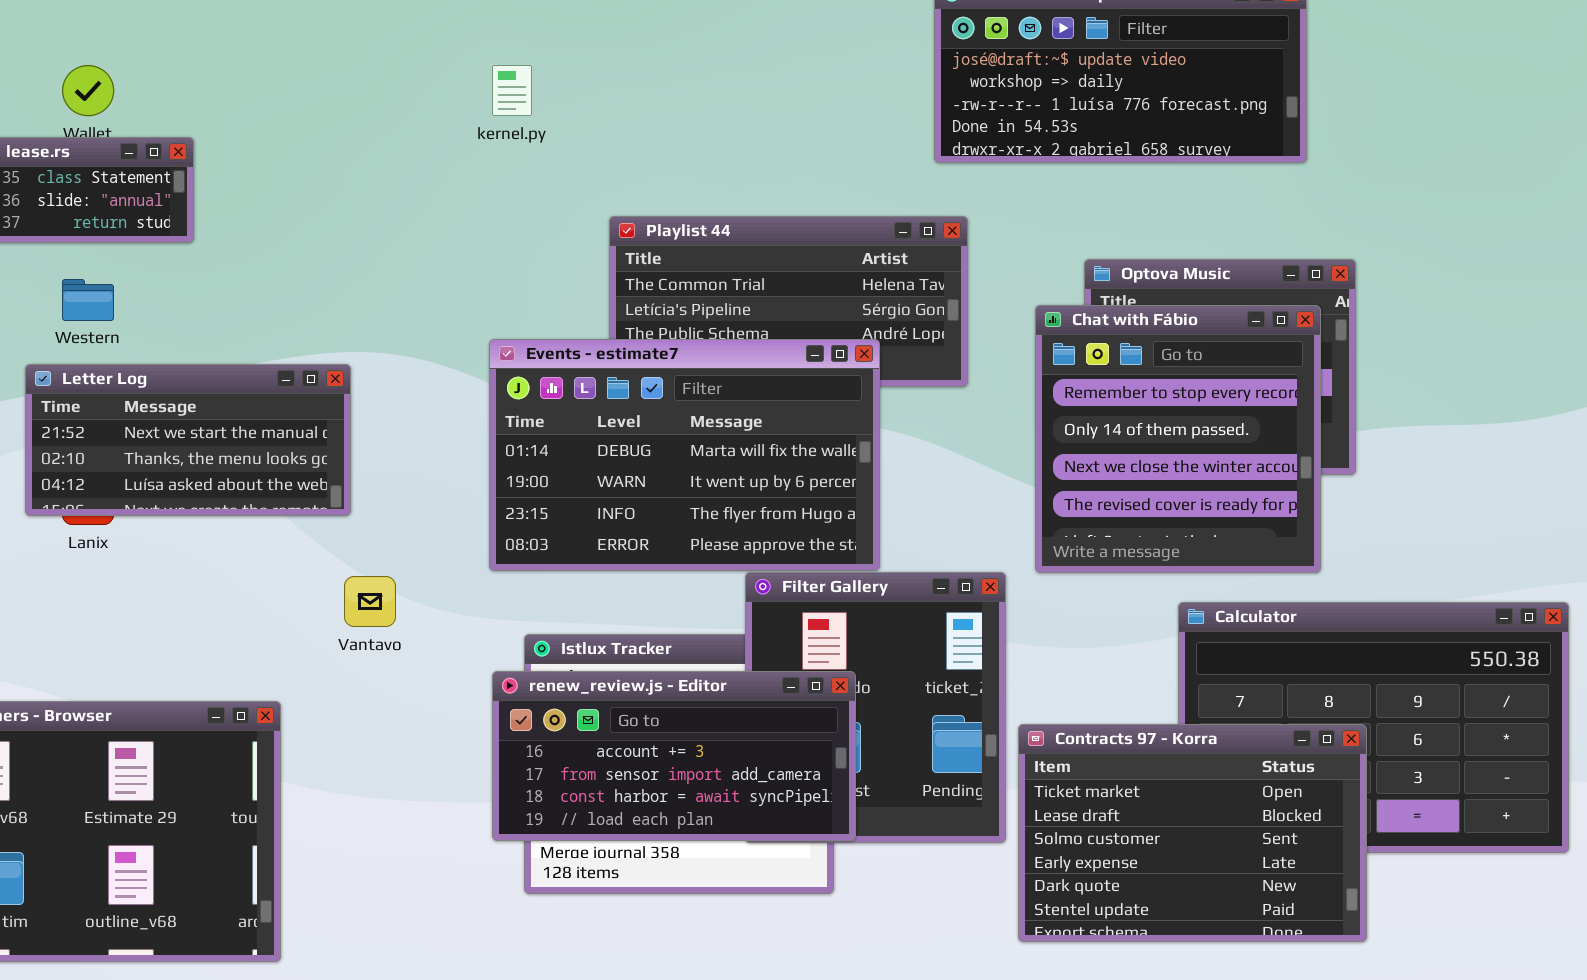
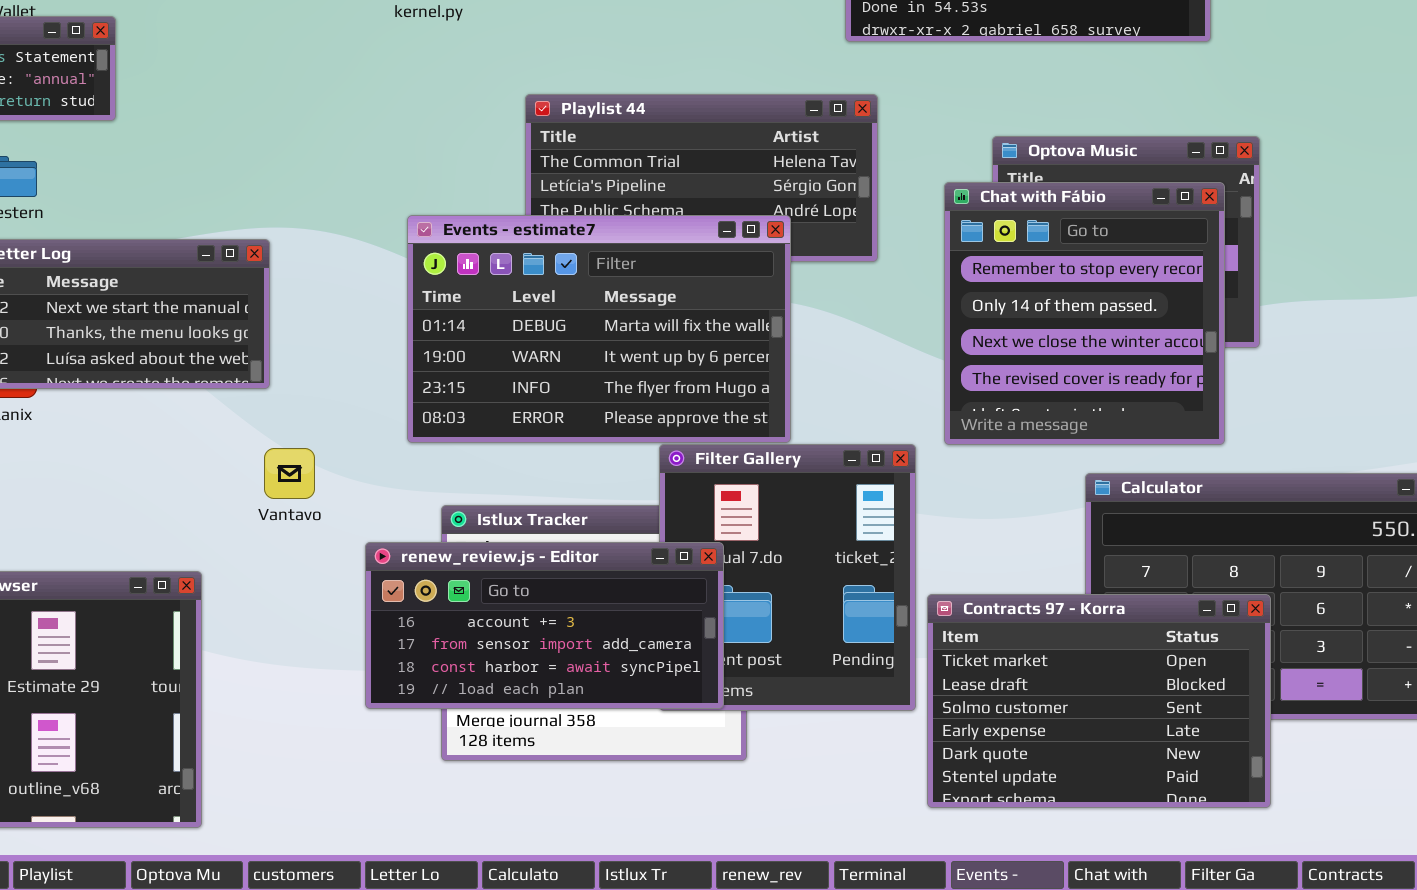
renew_review.js - Editor: [492,671,856,841] -> [365,542,724,709], moved

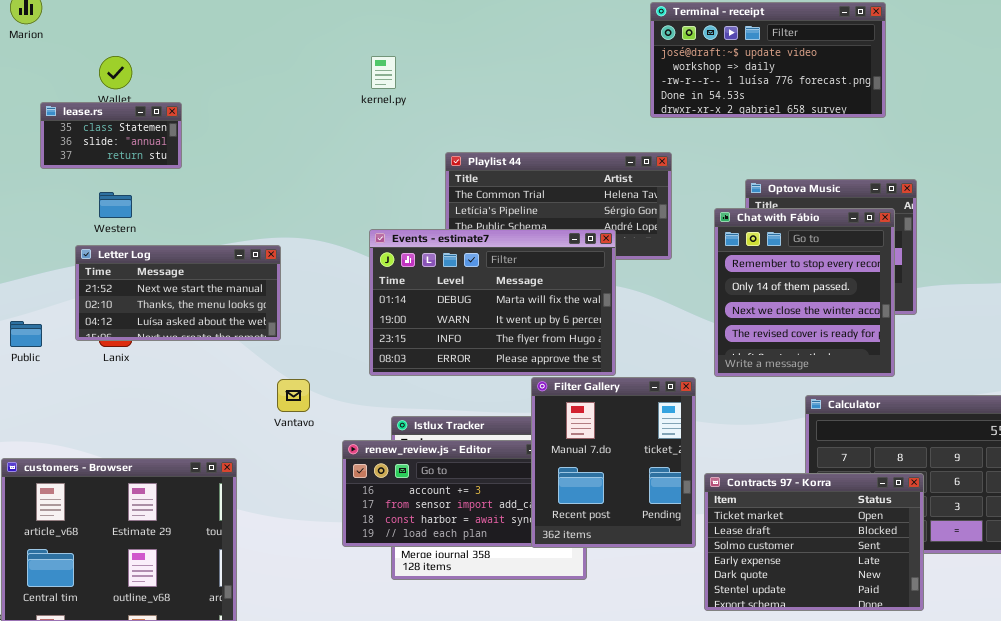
Filter Gallery: [659,444,916,711] -> [531,377,696,548], raised

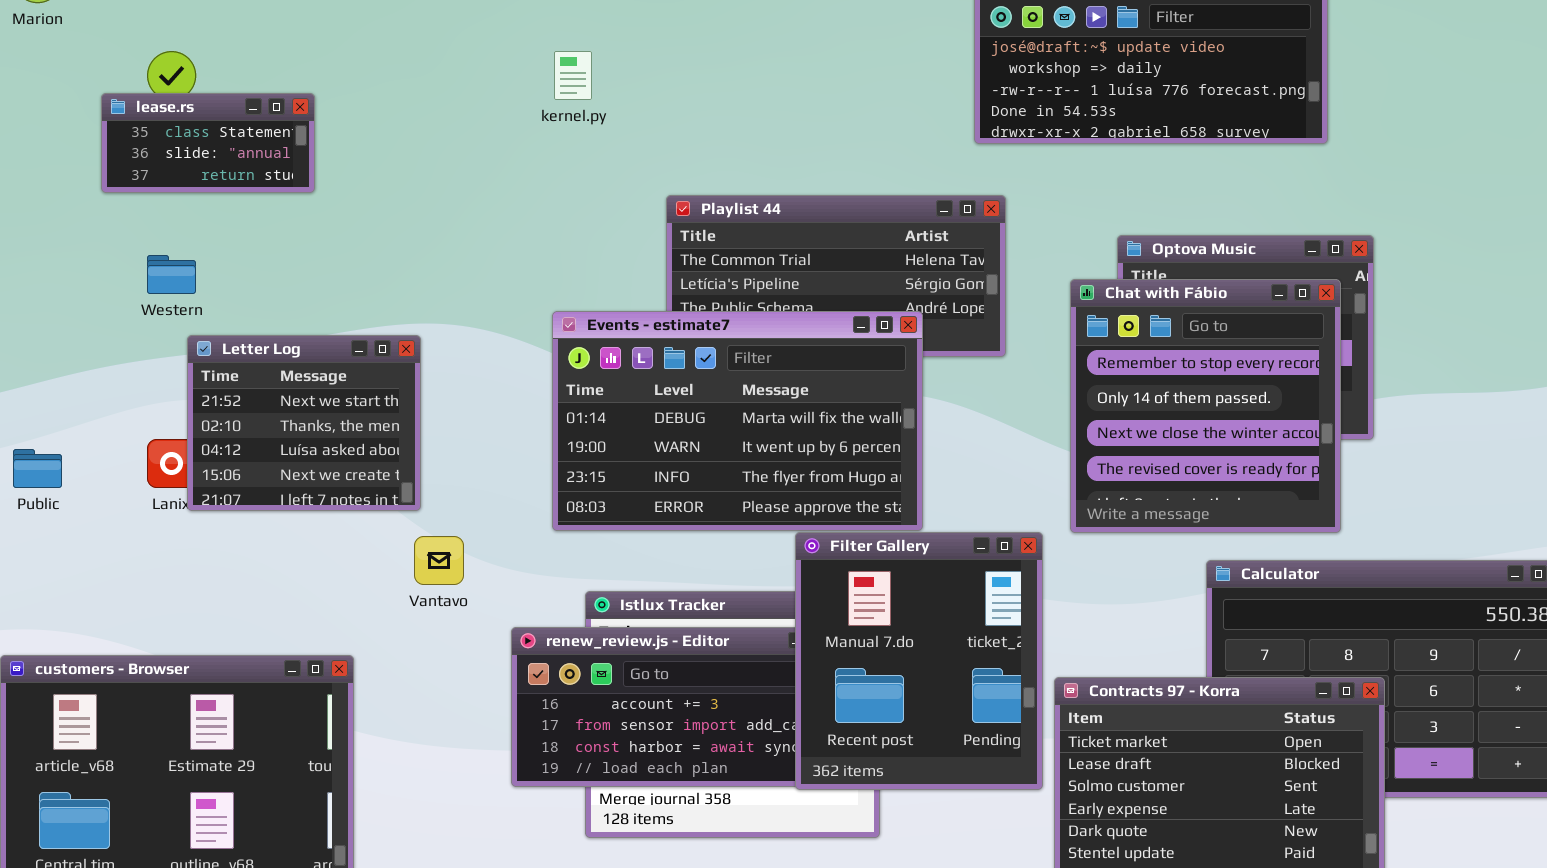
lease.rs: [40,102,182,169] -> [101,93,315,193], moved
Letter Log: [75,245,281,341] -> [187,335,421,511], resized

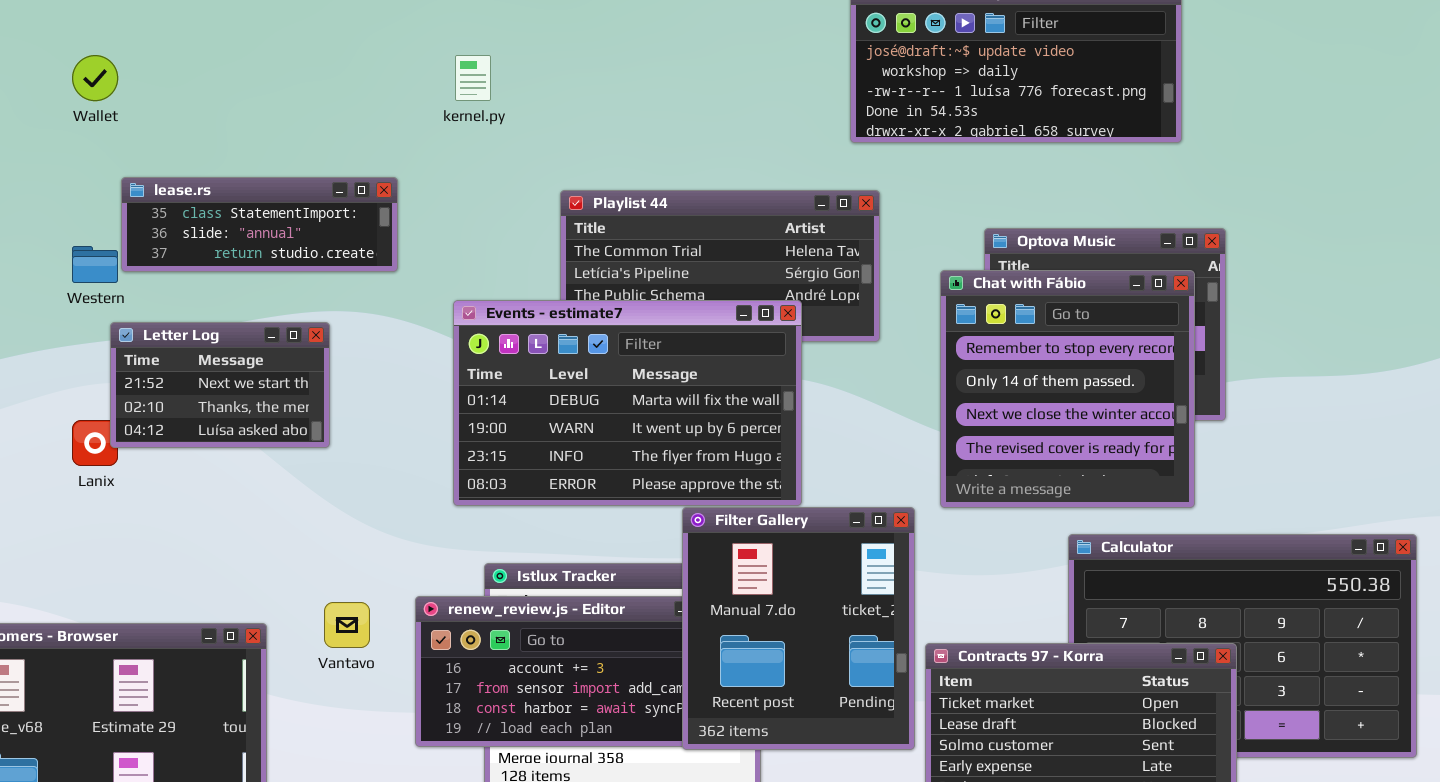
lease.rs: [101,93,315,193] -> [121,177,398,272], moved, resized
Letter Log: [187,335,421,511] -> [110,322,330,448], resized
Vantavo: [414,536,464,585] -> [324,602,370,648], moved

